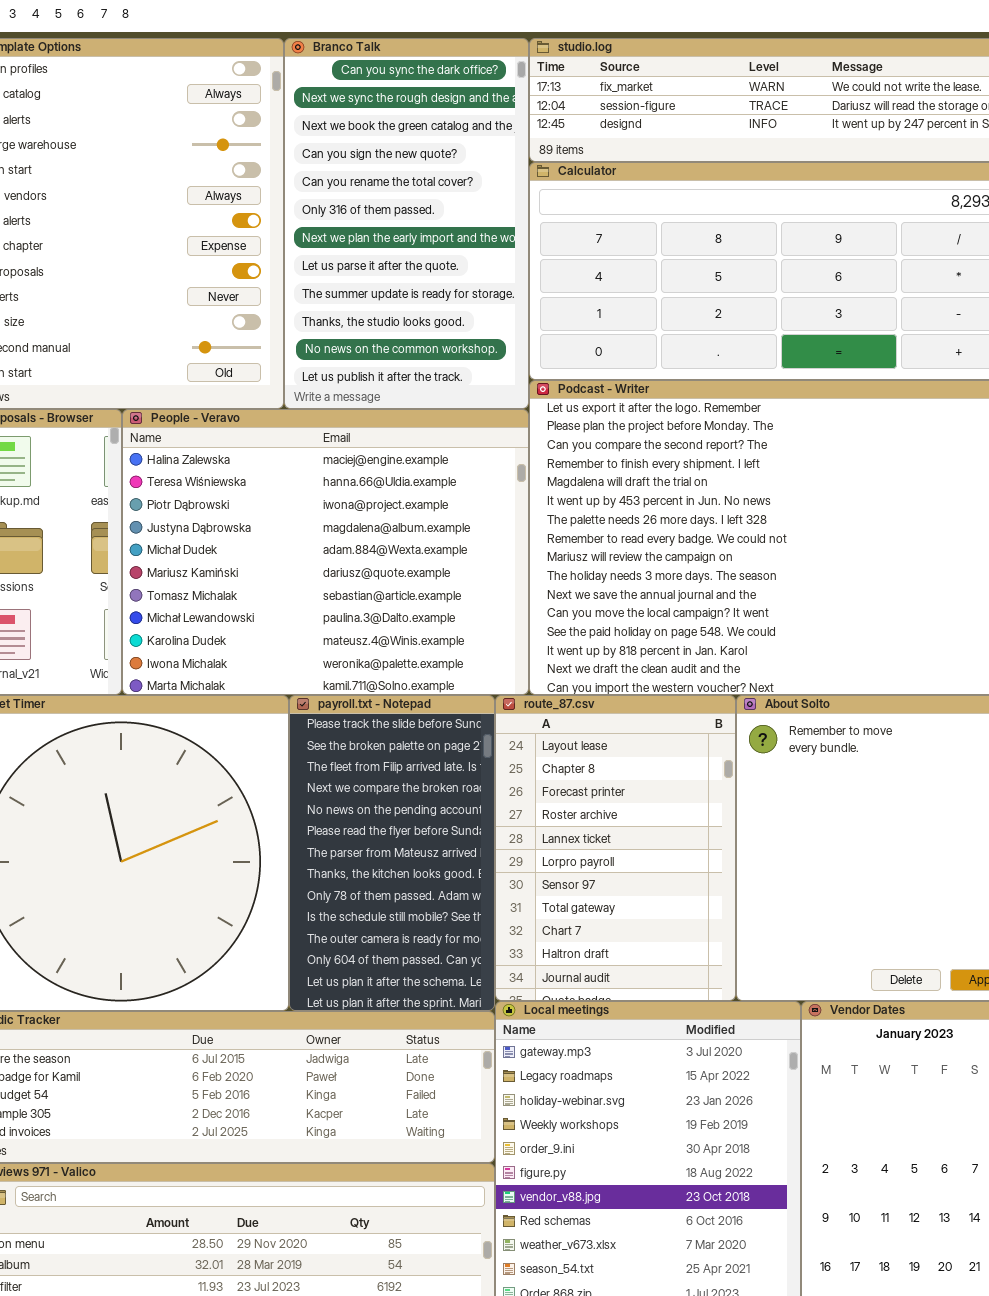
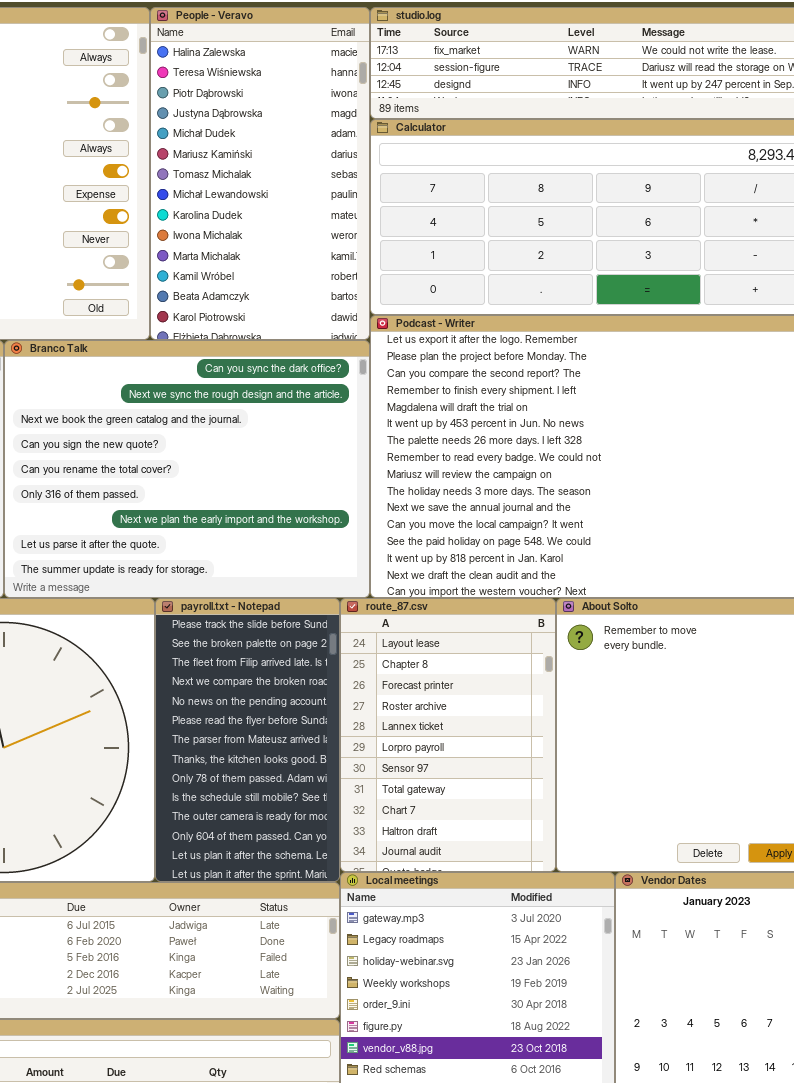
Branco Talk: [284,38,529,409] -> [4,340,370,598], moved, resized
People - Veravo: [122,409,529,695] -> [150,7,370,340], moved, resized

